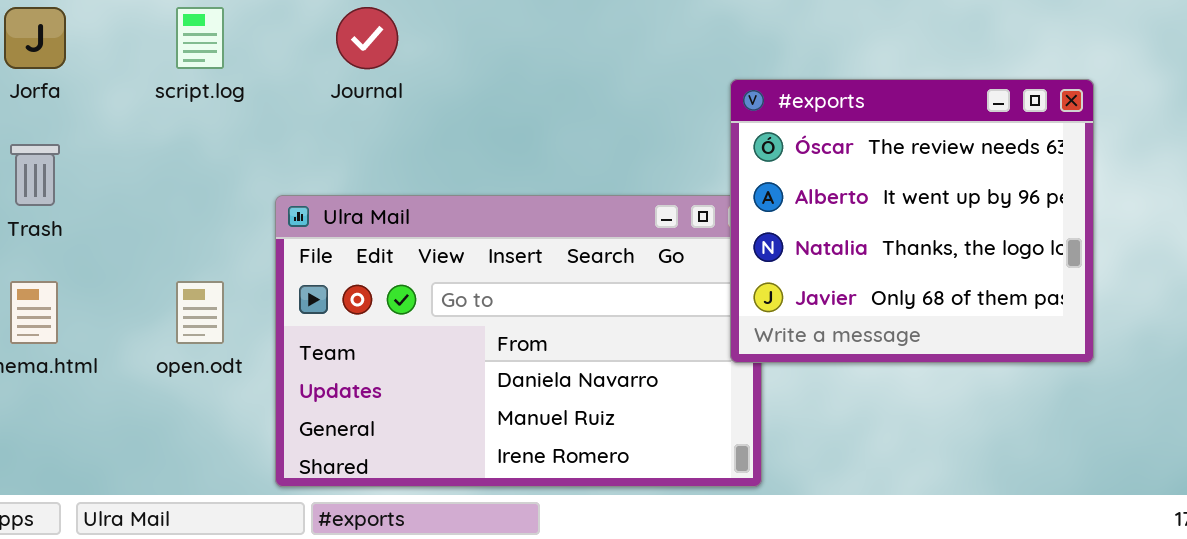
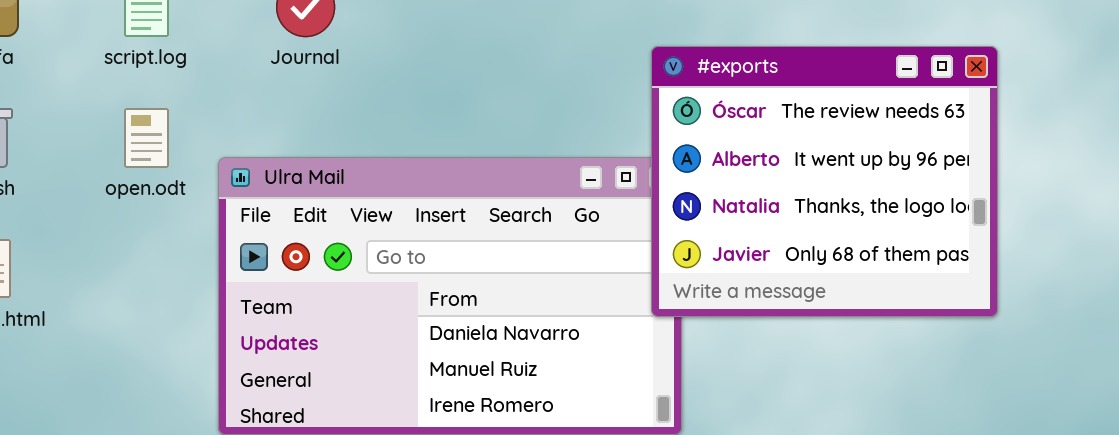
open.odt: [176,281,224,344] -> [124,108,169,168], moved

